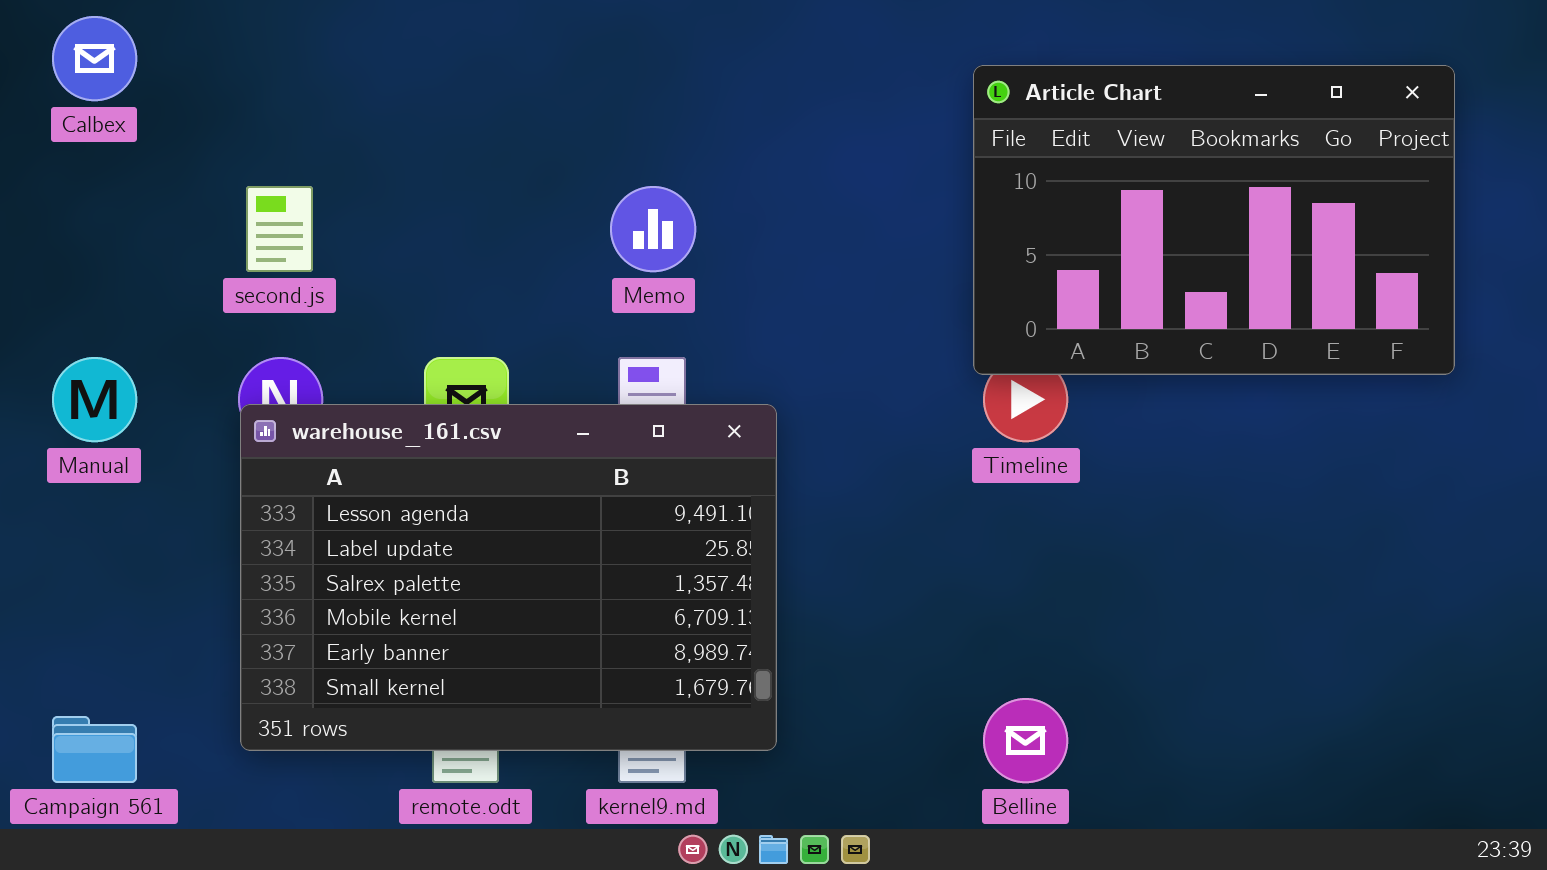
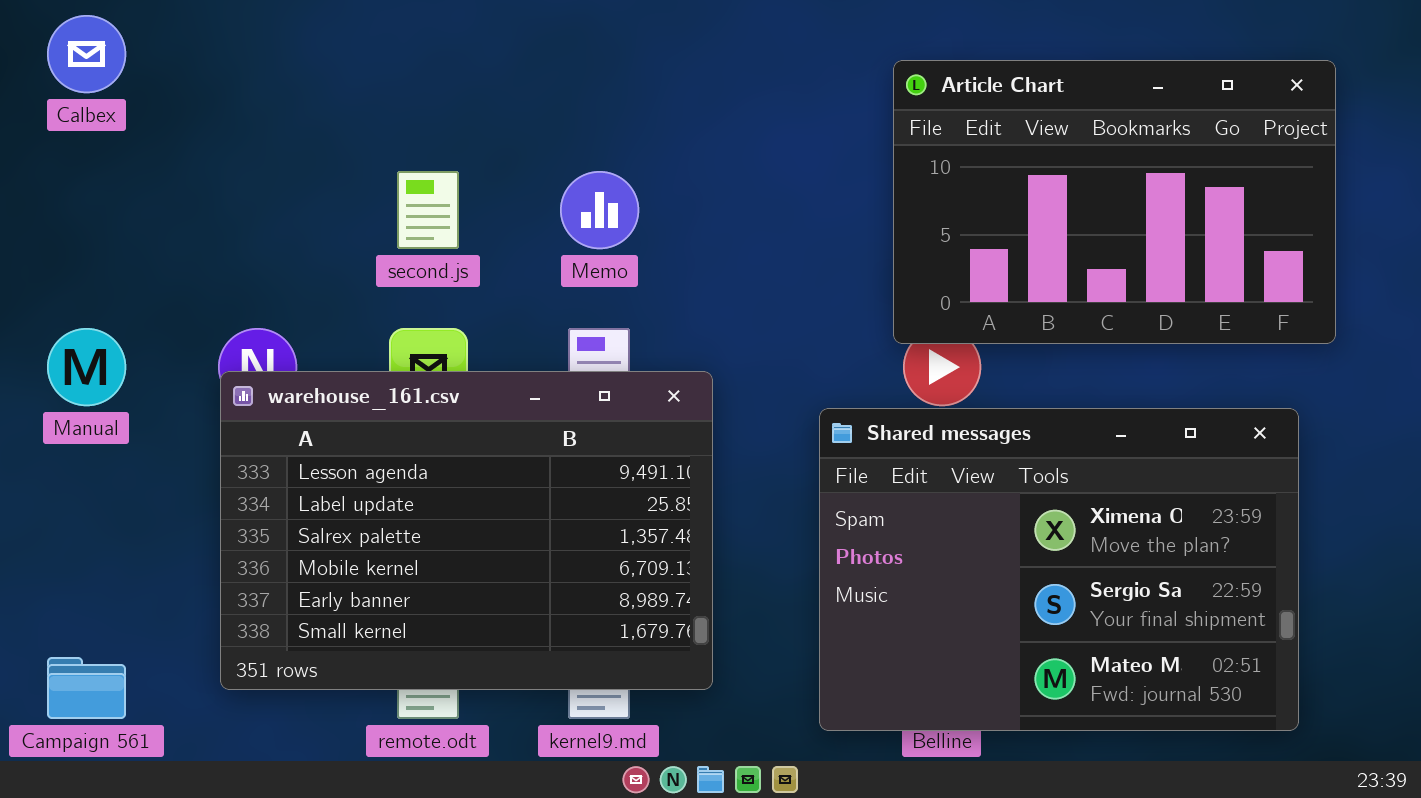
second.js: [246,186,313,272] -> [397,171,459,249], moved
Shared messages: none -> [819,408,1299,731], opened

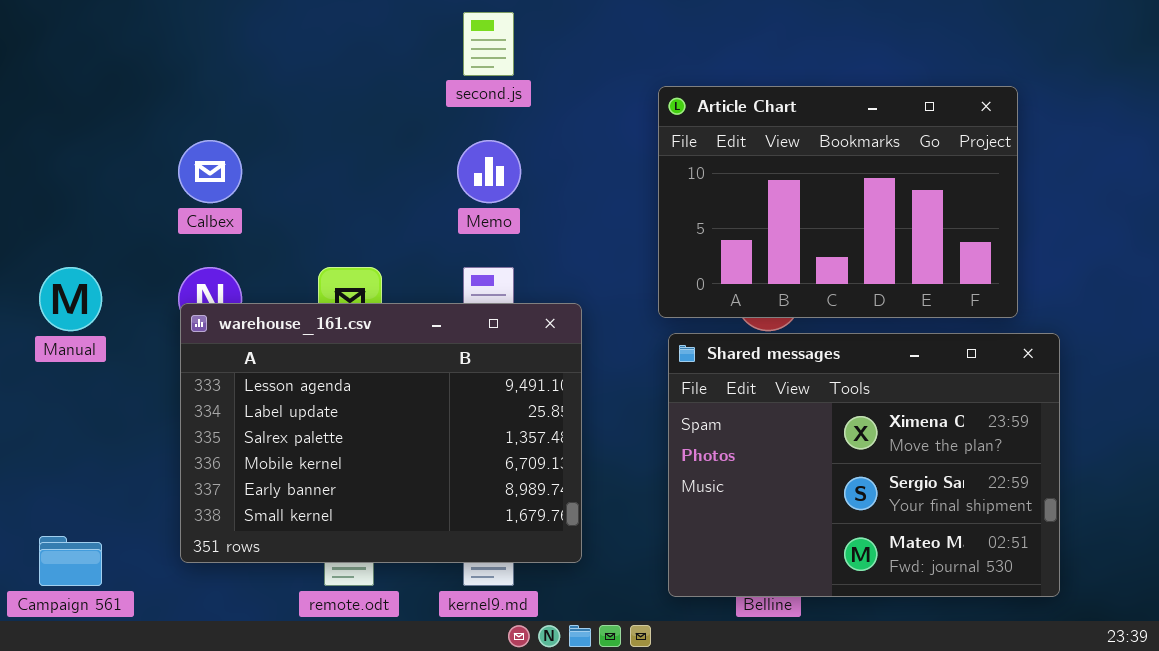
Calbex: [47,15,126,93] -> [178,140,242,203], moved
Article Chart: [893,60,1336,344] -> [658,86,1018,318], moved
second.js: [397,171,459,249] -> [463,12,514,76], moved

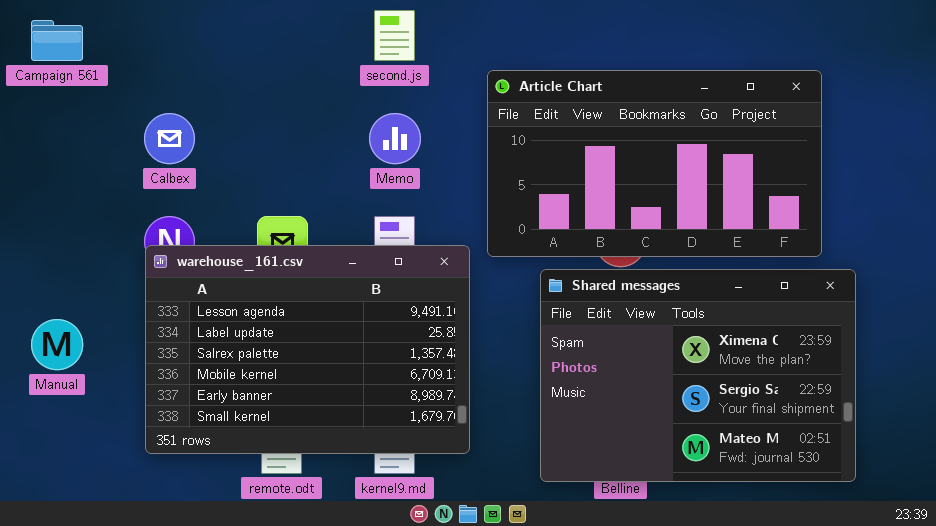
Article Chart: [658,86,1018,318] -> [487,70,822,257], resized
Manual: [39,267,102,331] -> [31,319,83,370], moved
Campaign 561: [39,536,102,586] -> [31,20,83,61], moved

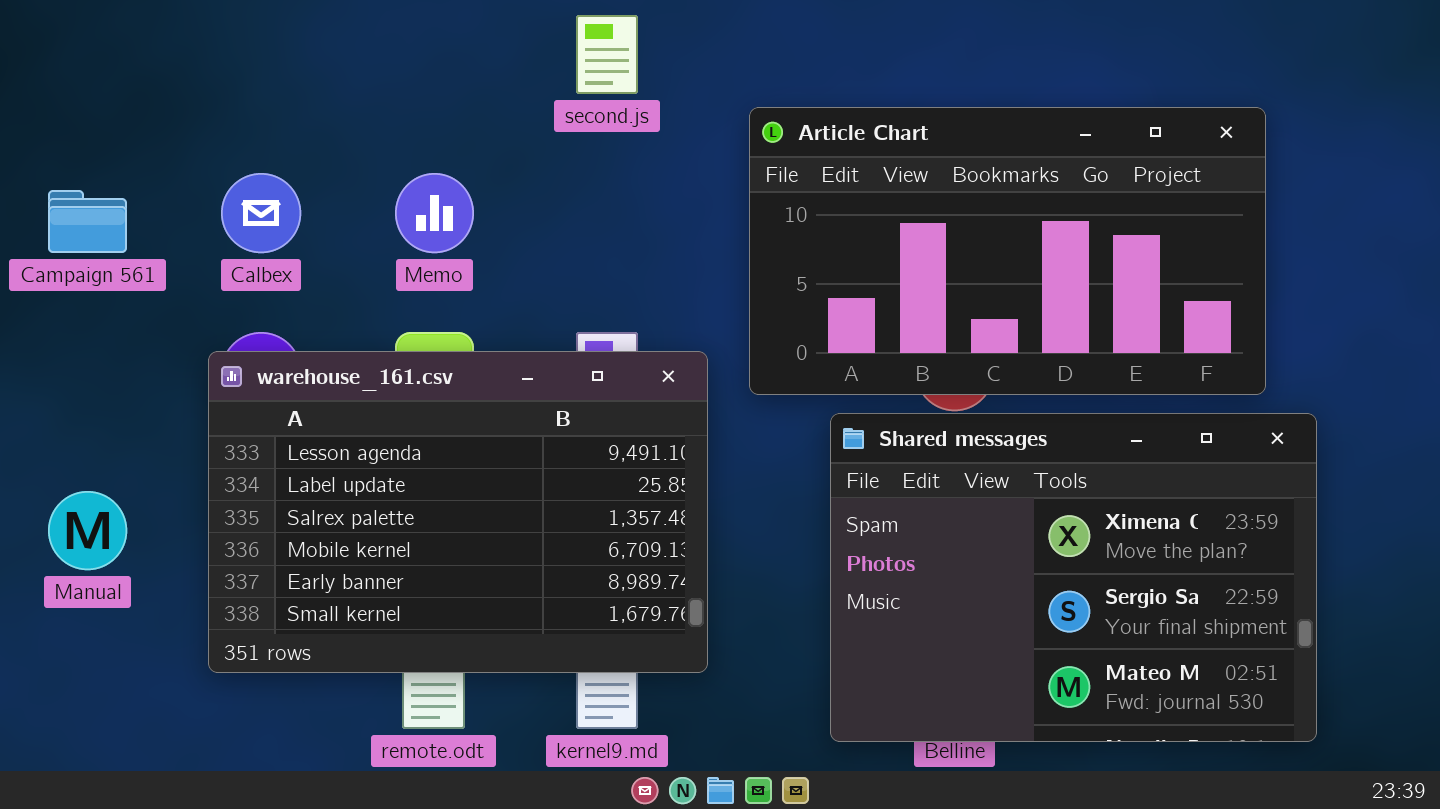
Campaign 561: [31,20,83,61] -> [48,190,127,253], moved
Memo: [369,113,421,164] -> [395,173,474,253], moved
warehouse_161.csv: [145,245,470,454] -> [208,351,708,673], moved

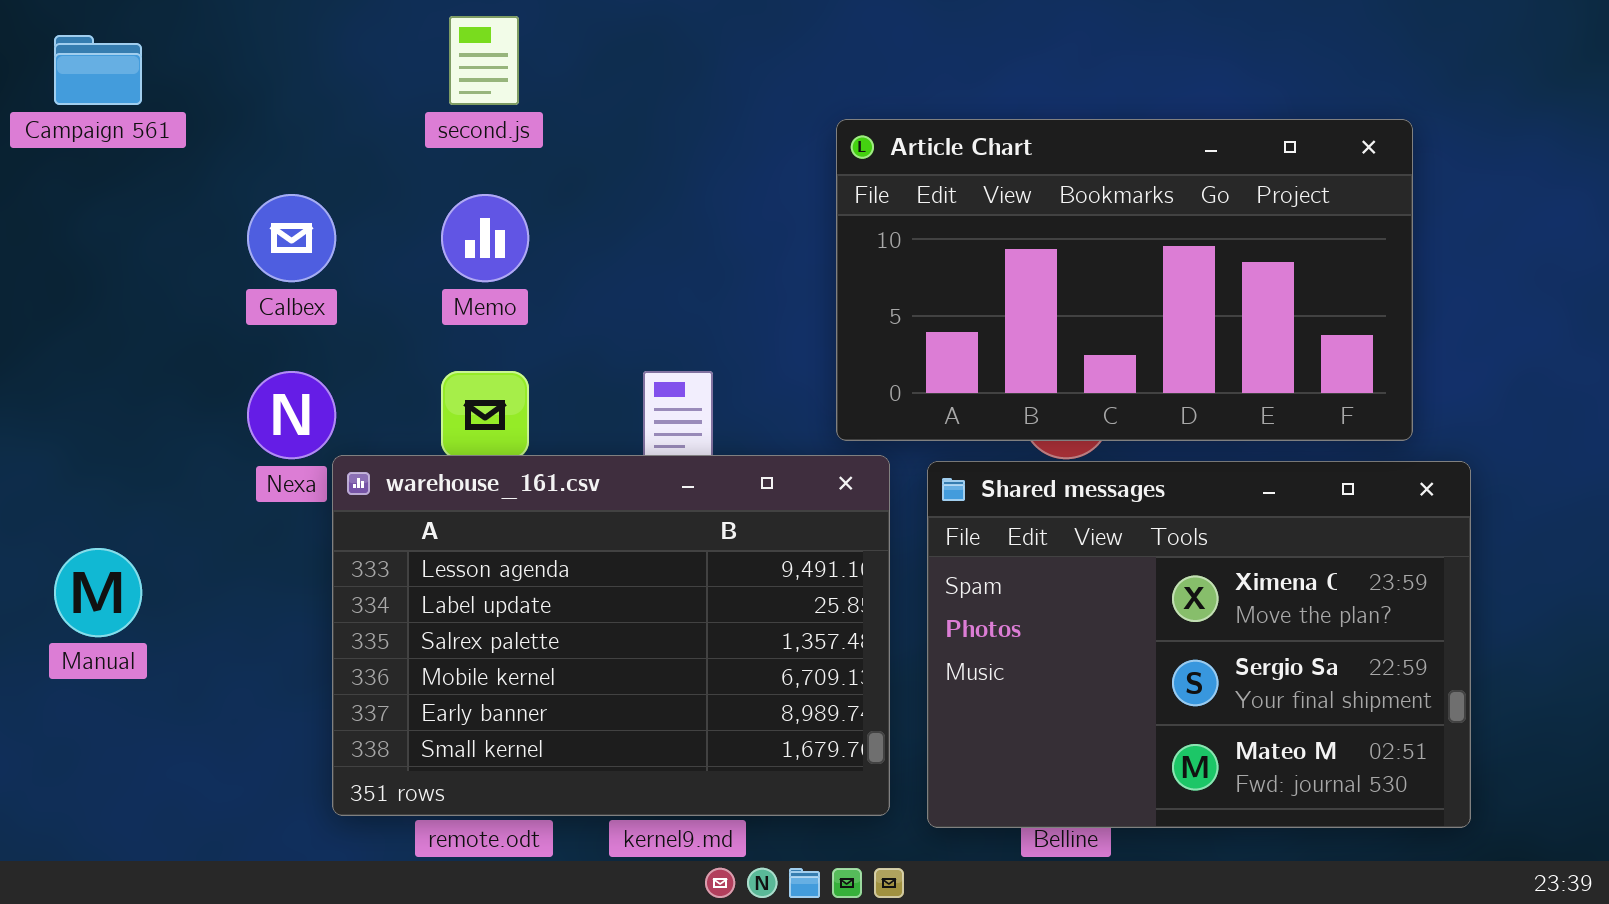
second.js: [576,15,638,94] -> [449,16,519,105], moved
Campaign 561: [48,190,127,253] -> [54,35,142,105], moved
warehouse_161.csv: [208,351,708,673] -> [332,455,890,816], moved

